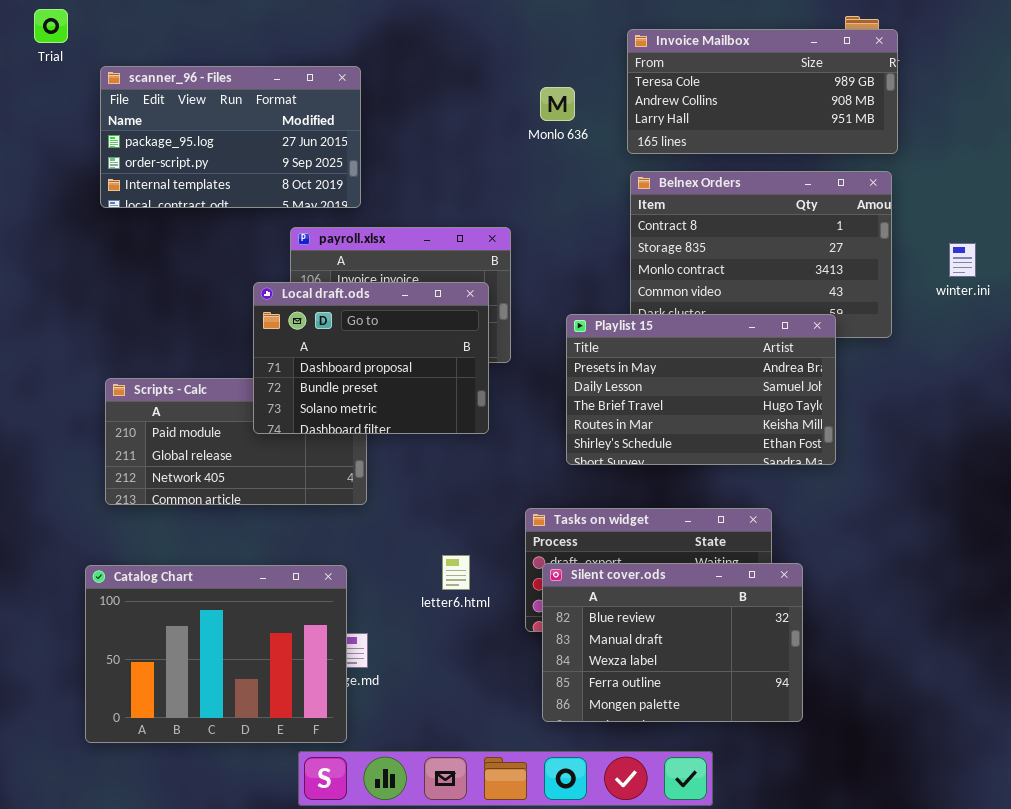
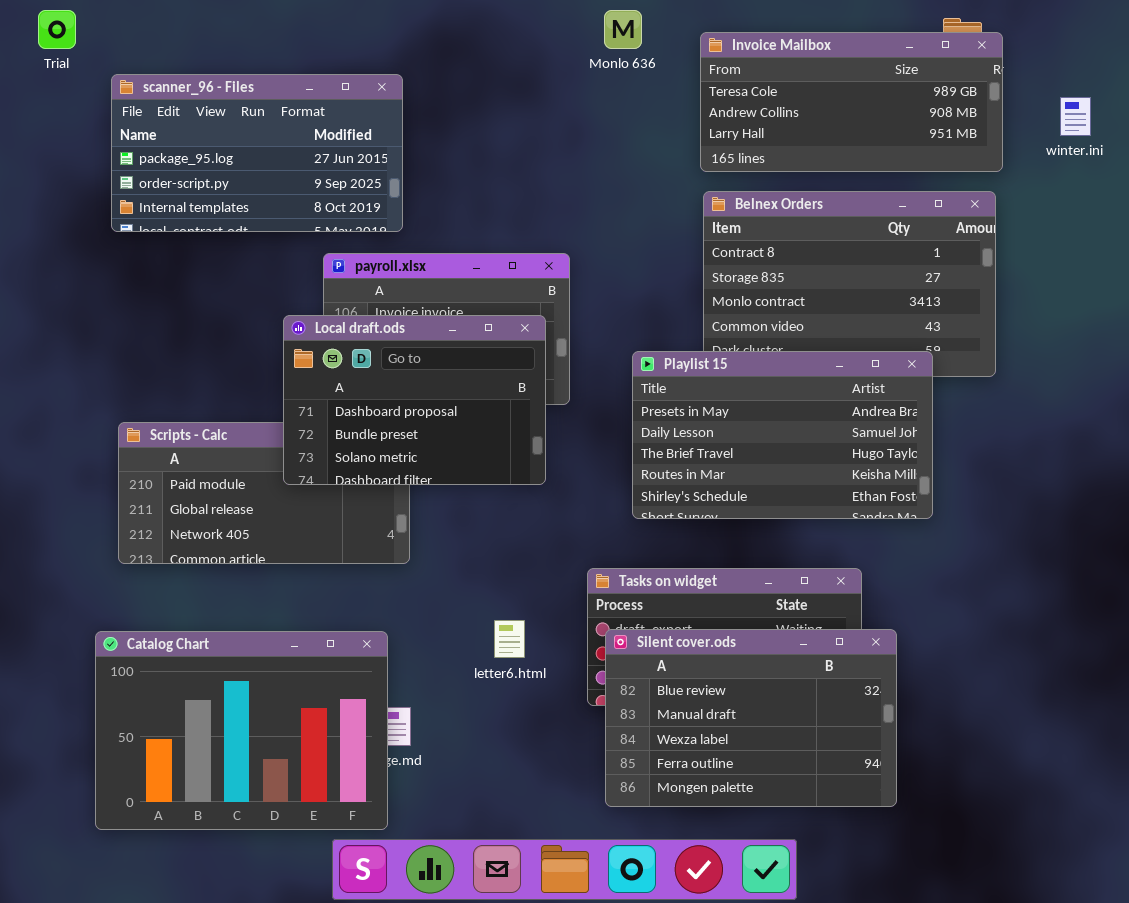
Monlo 636: [540,87,575,121] -> [604,10,642,49], moved
winter.ini: [949,243,976,277] -> [1060,97,1091,136], moved

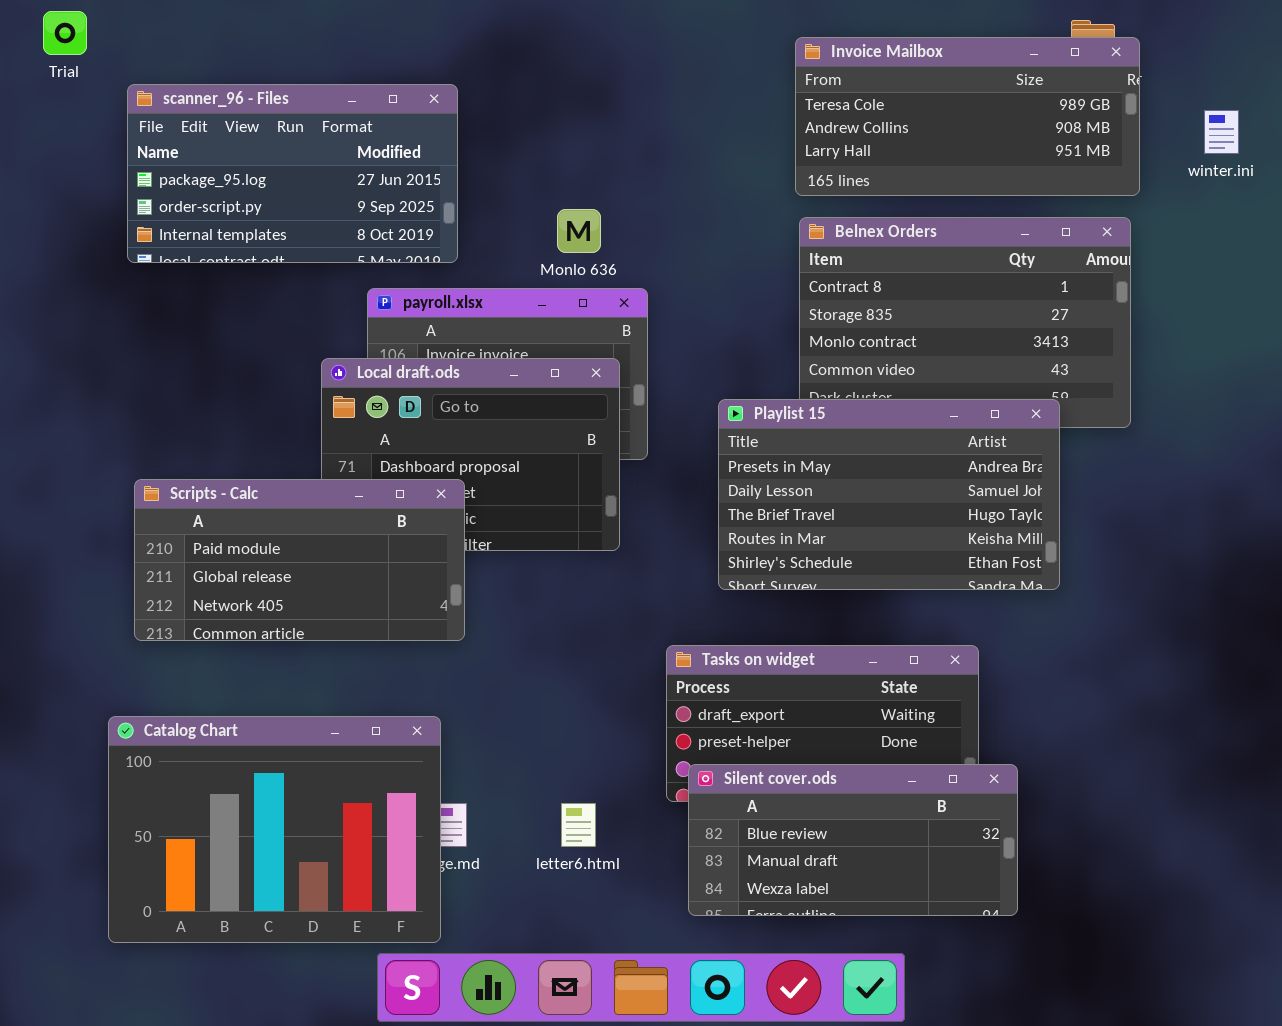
Monlo 636: [604,10,642,49] -> [557,209,601,253], moved
Scripts - Calc: [118,422,410,564] -> [134,479,465,641], raised
letter6.html: [494,620,525,658] -> [561,803,596,847], moved
Silent cover.ods: [605,629,897,807] -> [688,764,1018,916], resized

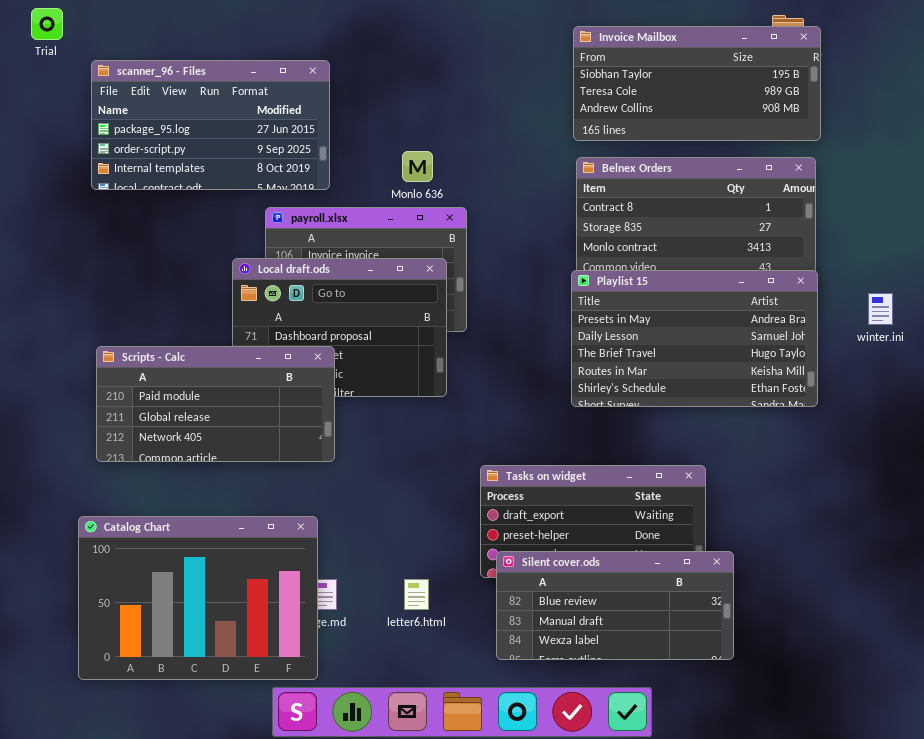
Invoice Mailbox: [795,37,1140,196] -> [573,26,821,141], scrolled up 1 row
winter.ini: [1204,110,1239,154] -> [868,293,893,325], moved
Playlist 15: [718,399,1060,590] -> [571,270,818,407], moved

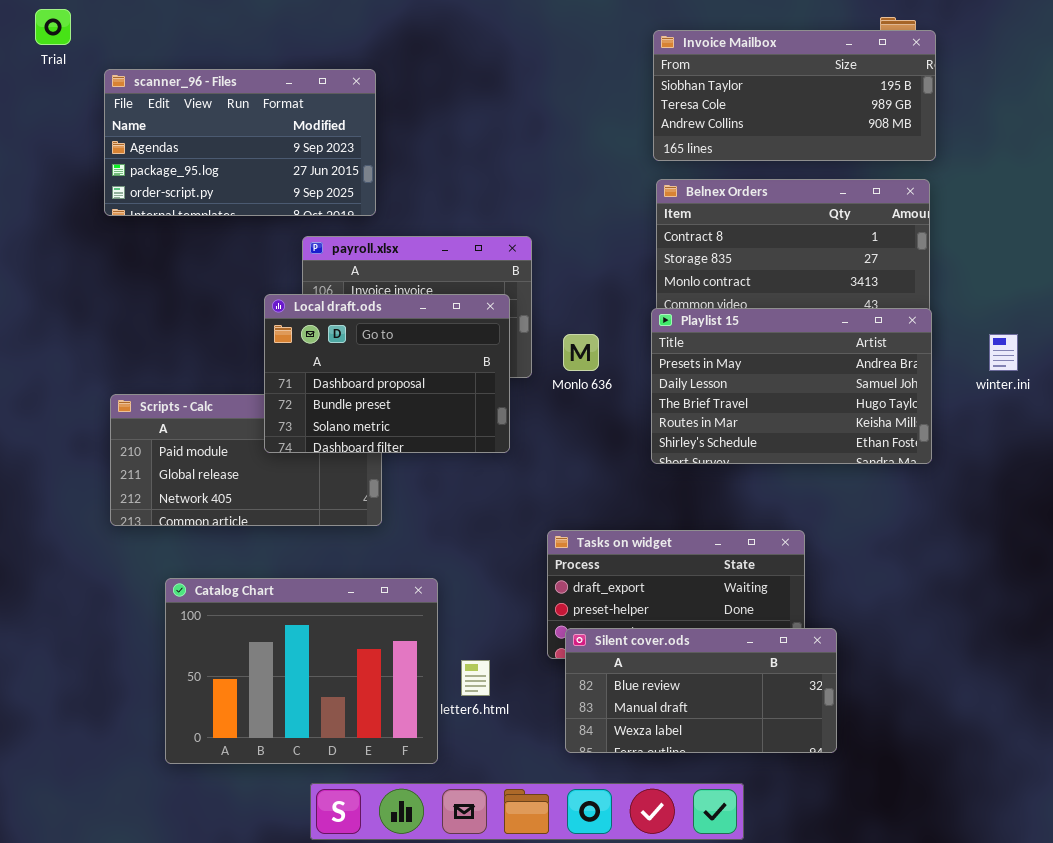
scanner_96 - Files: [91,60,330,190] -> [104,69,376,216], scrolled up 1 row
Monlo 636: [402,151,433,182] -> [563,334,599,371], moved
Local draft.ods: [232,258,447,397] -> [264,294,510,453], raised
Catalog Chart: [78,516,318,680] -> [165,578,438,764], moved

